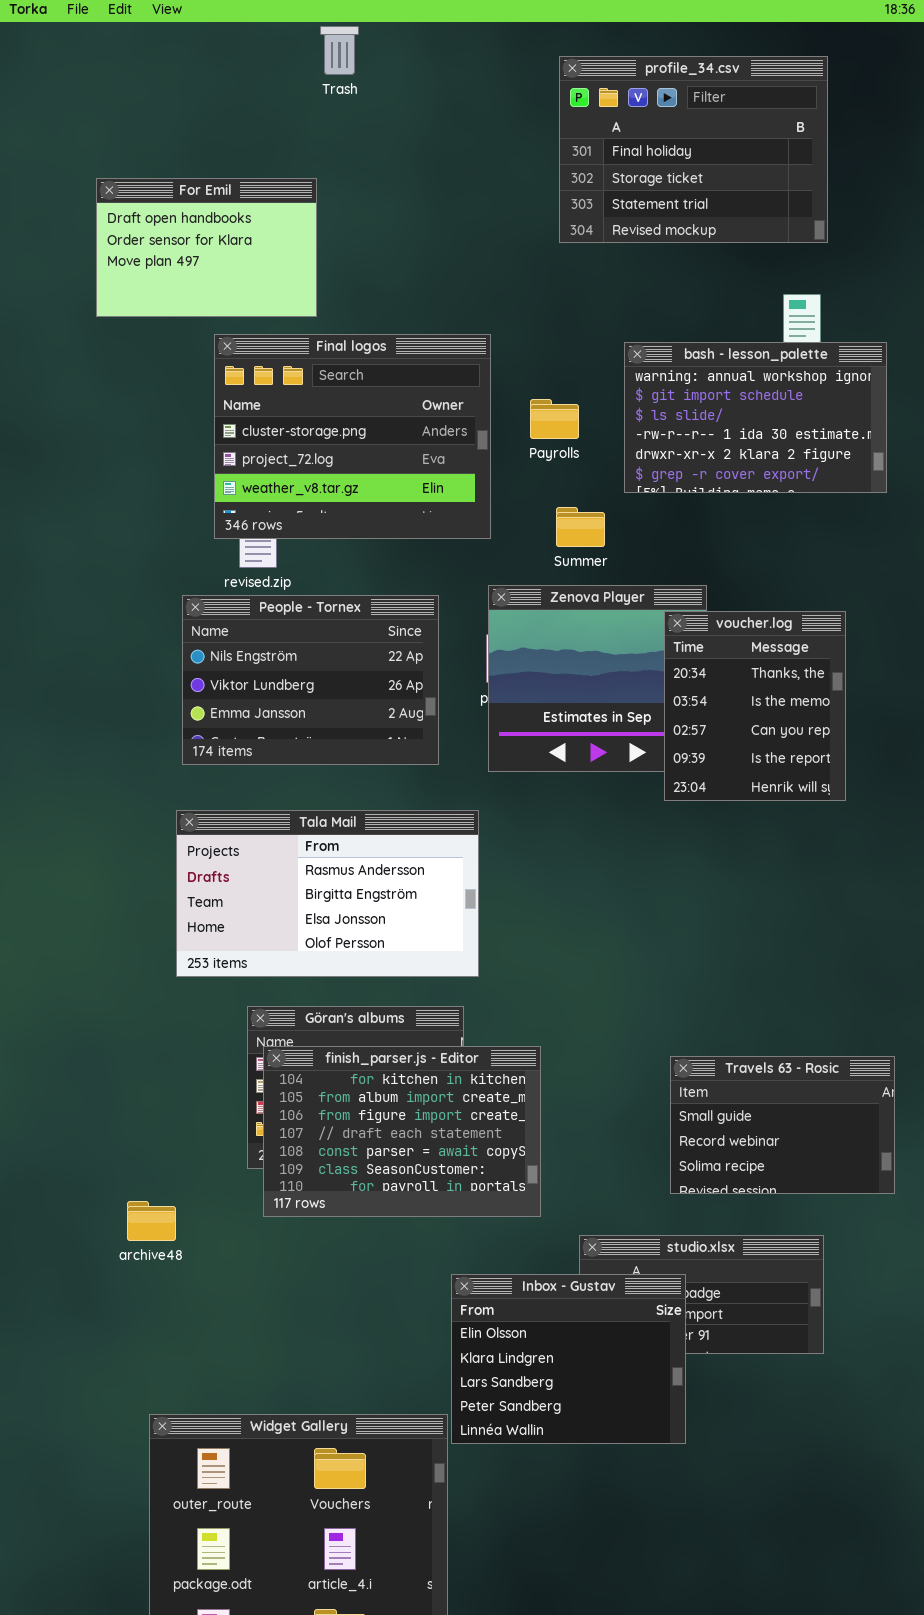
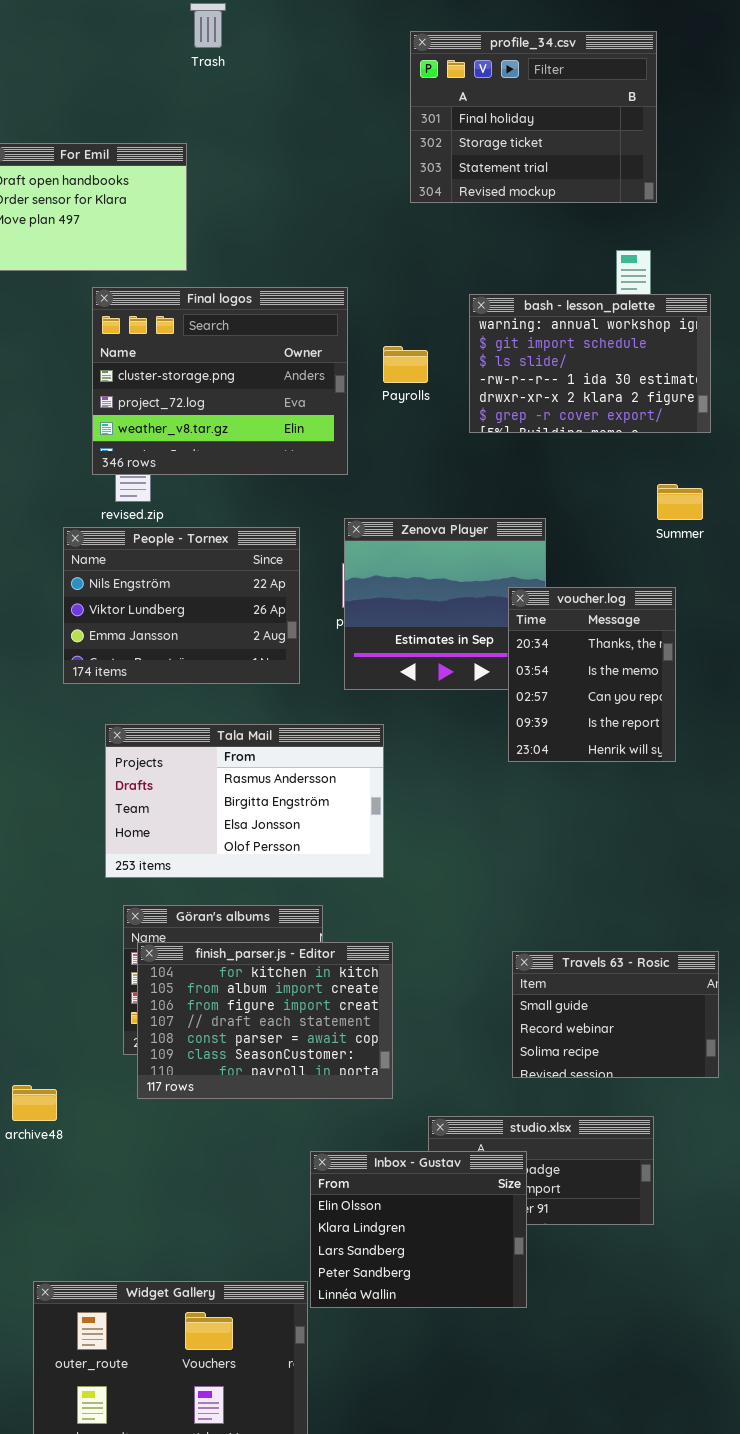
Summer: [556,507,605,547] -> [657,484,703,520], moved
voucher.log: [664,611,846,801] -> [508,587,676,762], moved
Tala Mail: [176,810,479,977] -> [105,724,384,878], moved

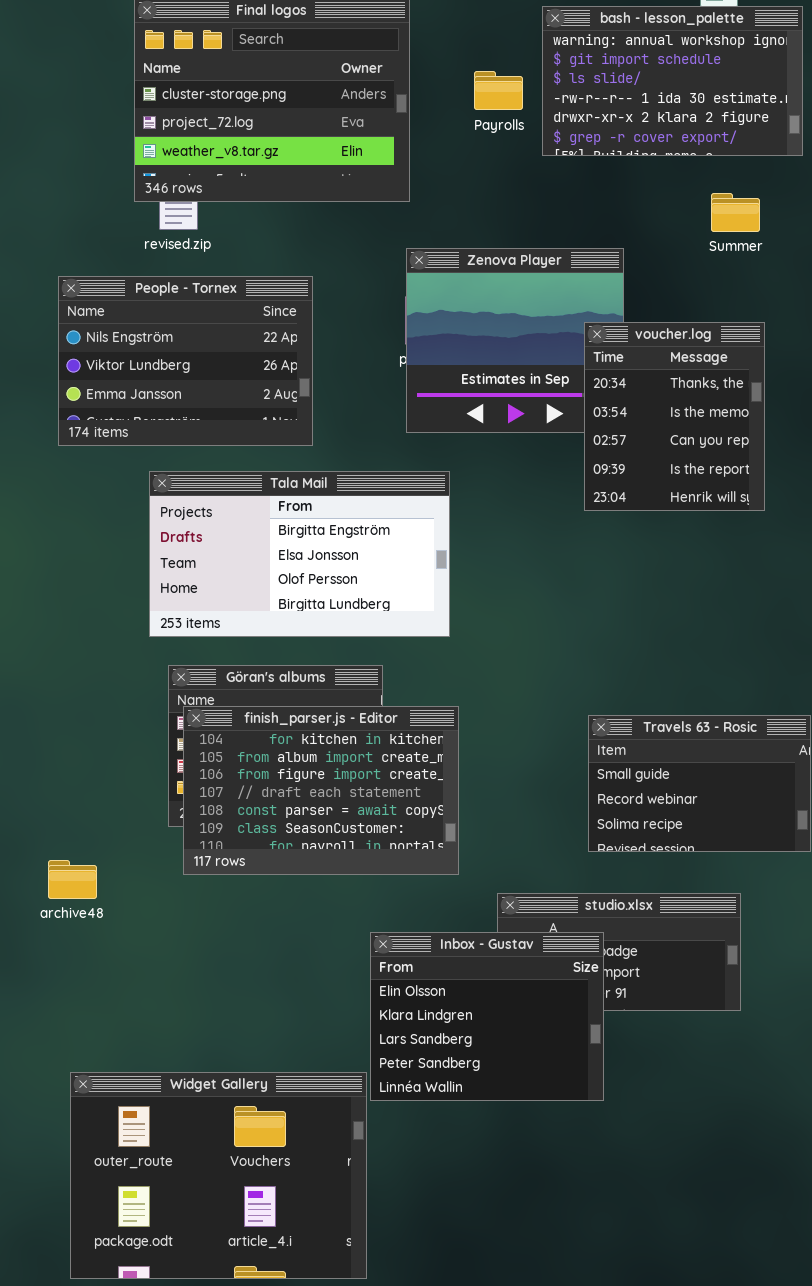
Payrolls: [383,346,428,383] -> [474,71,523,110], moved
Summer: [657,484,703,520] -> [711,193,760,232], moved
People - Tornex: [63,527,300,684] -> [58,276,313,446], moved
Tala Mail: [105,724,384,878] -> [149,471,450,637], scrolled down 1 row

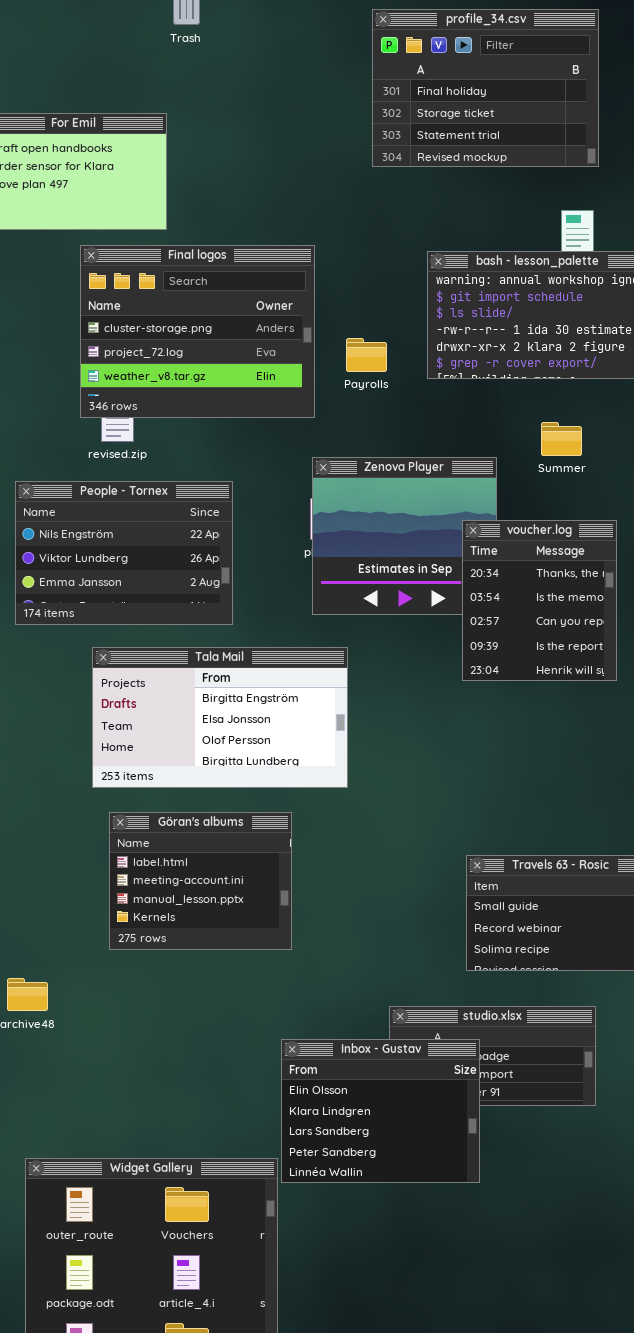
Payrolls: [474,71,523,110] -> [346,338,387,372], moved
Summer: [711,193,760,232] -> [541,422,582,456], moved
finish_parser.js - Editor: [183,706,459,875] -> none, closed

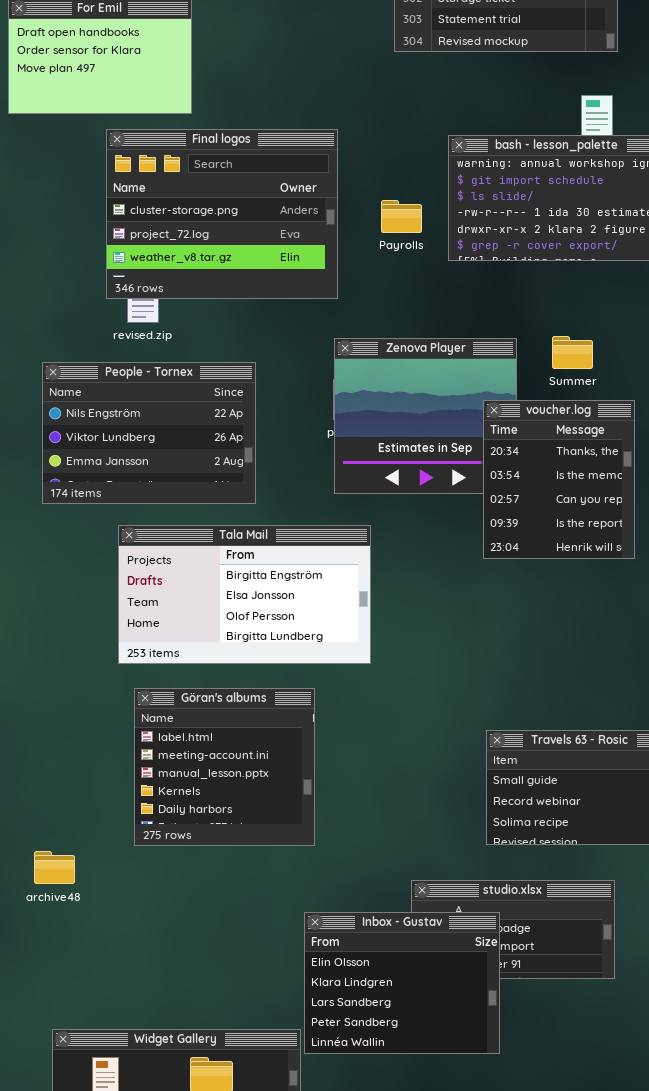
Payrolls: [346,338,387,372] -> [381,200,422,233], moved
Summer: [541,422,582,456] -> [552,336,593,369], moved
Göran's albums: [109,812,292,950] -> [134,688,315,846], resized

